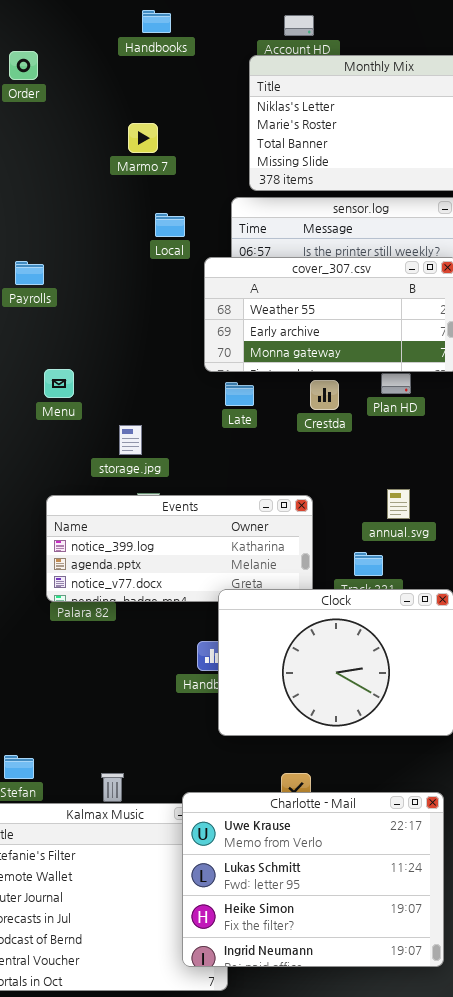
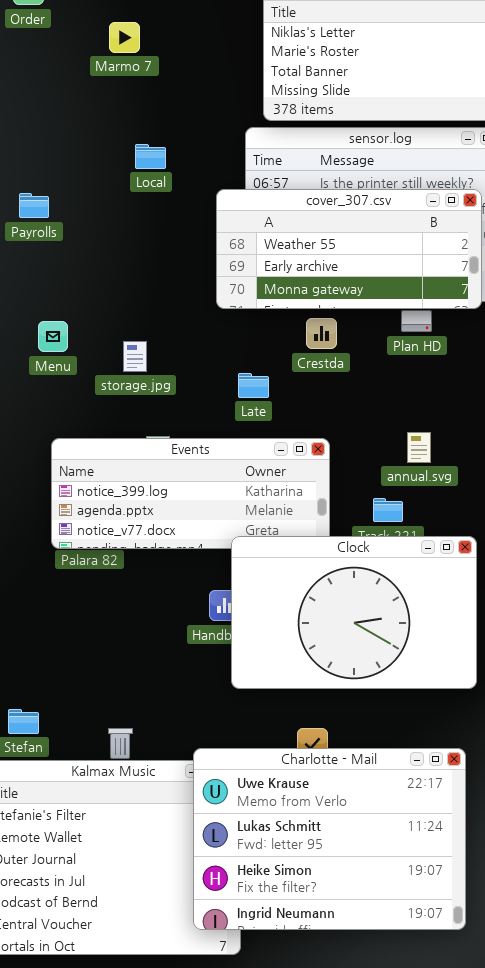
Marmo 7: [128,123,158,153] -> [109,22,140,53], moved
Local: [155,213,185,237] -> [135,144,166,169], moved
Menu: [44,369,74,398] -> [38,321,68,352], moved
Crestda: [310,380,339,410] -> [306,318,337,349], moved
Late: [225,382,254,406] -> [238,373,269,398], moved
storage.jpg: [119,425,142,455] -> [123,341,147,372], moved

